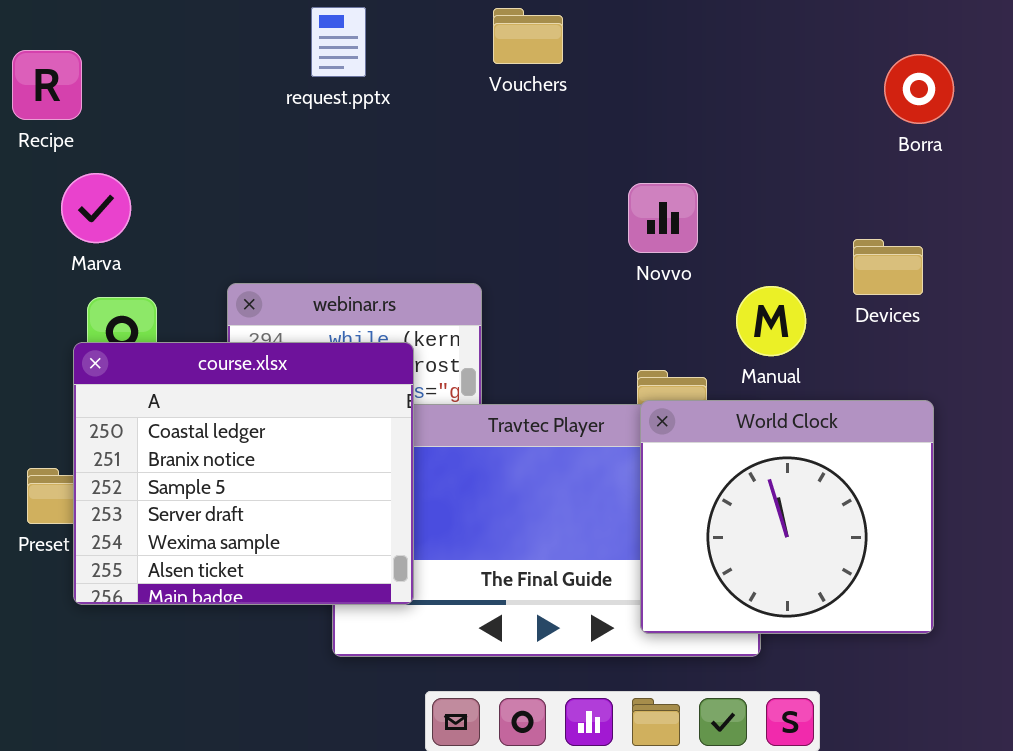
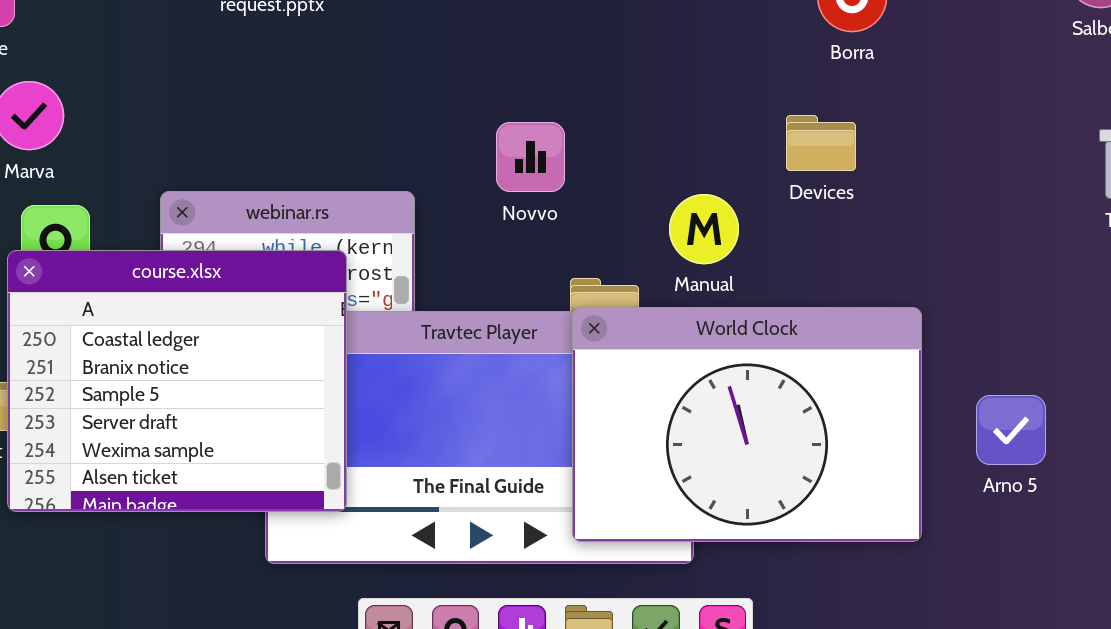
Novvo: [628,183,698,253] -> [496,122,565,192], moved
Devices: [853,239,923,295] -> [786,115,856,171], moved
World Clock: [640,400,934,634] -> [572,307,922,542], resized

